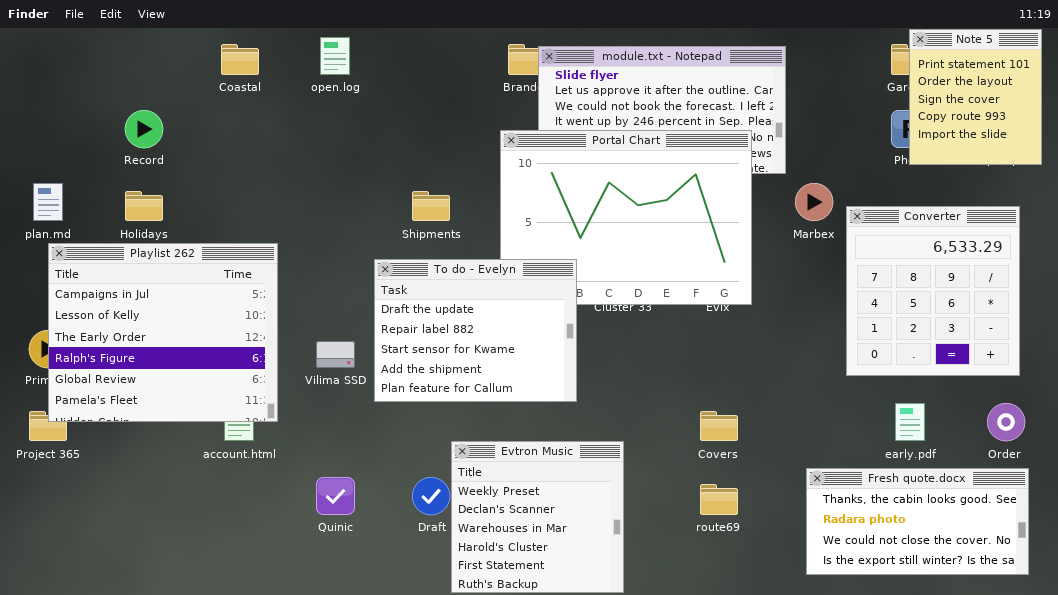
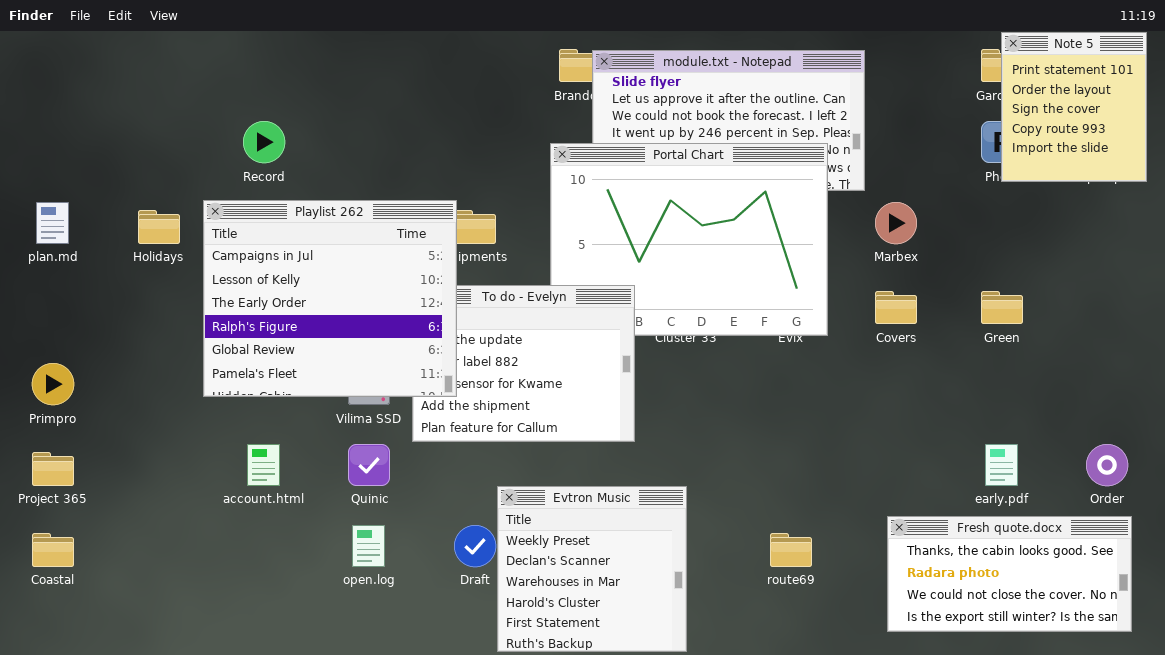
open.log: [320,37,350,75] -> [352,525,385,567], moved
Coastal: [221,44,259,75] -> [32,533,74,567], moved
Record: [125,110,163,148] -> [243,121,285,163], moved
Converter: [846,206,1020,376] -> none, closed
Playlist 262: [48,243,278,422] -> [203,200,457,397], moved
Covers: [700,411,738,441] -> [875,291,917,324], moved
Quinic: [316,477,355,515] -> [348,444,390,486], moved

